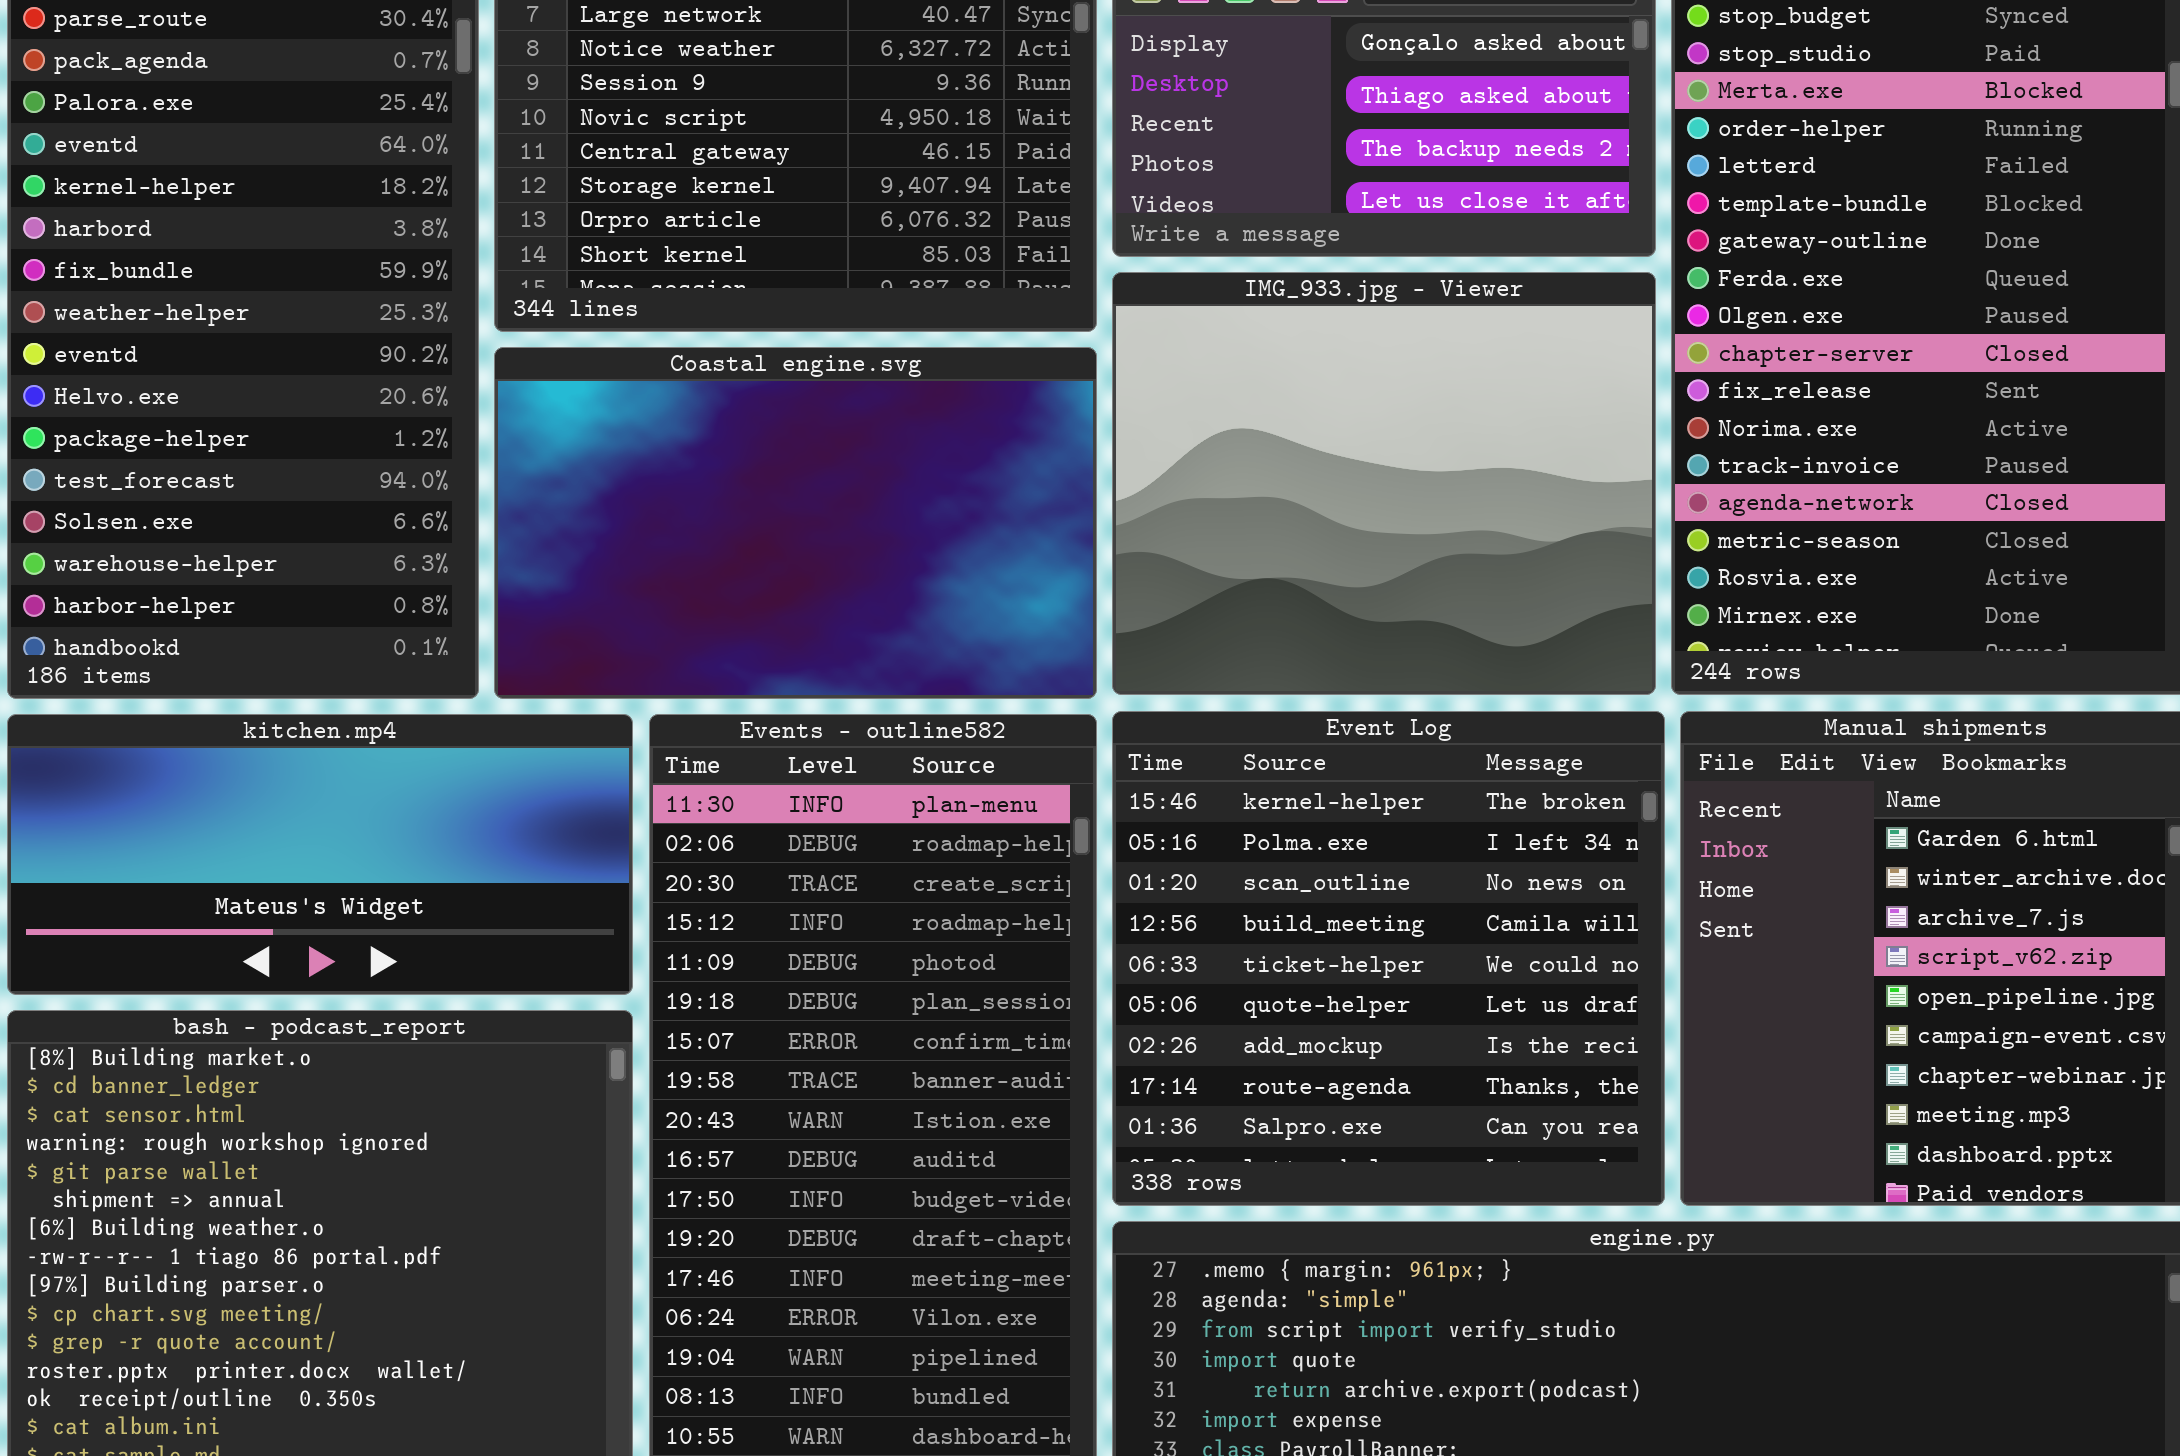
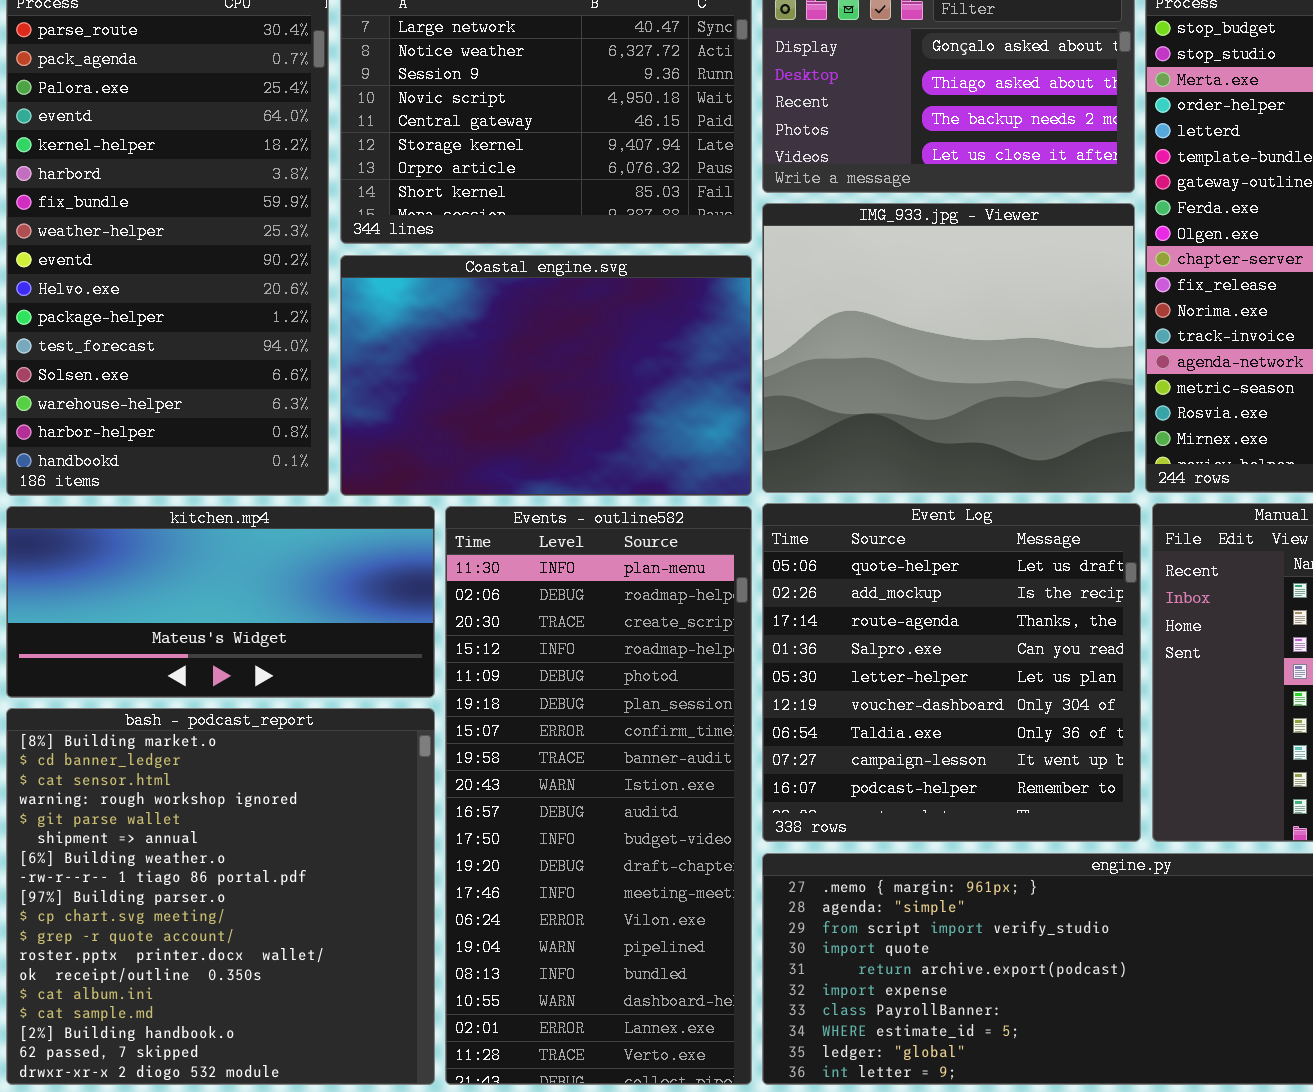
Event Log: [1112,711,1665,1206] -> [762,503,1141,842], scrolled down 5 rows

